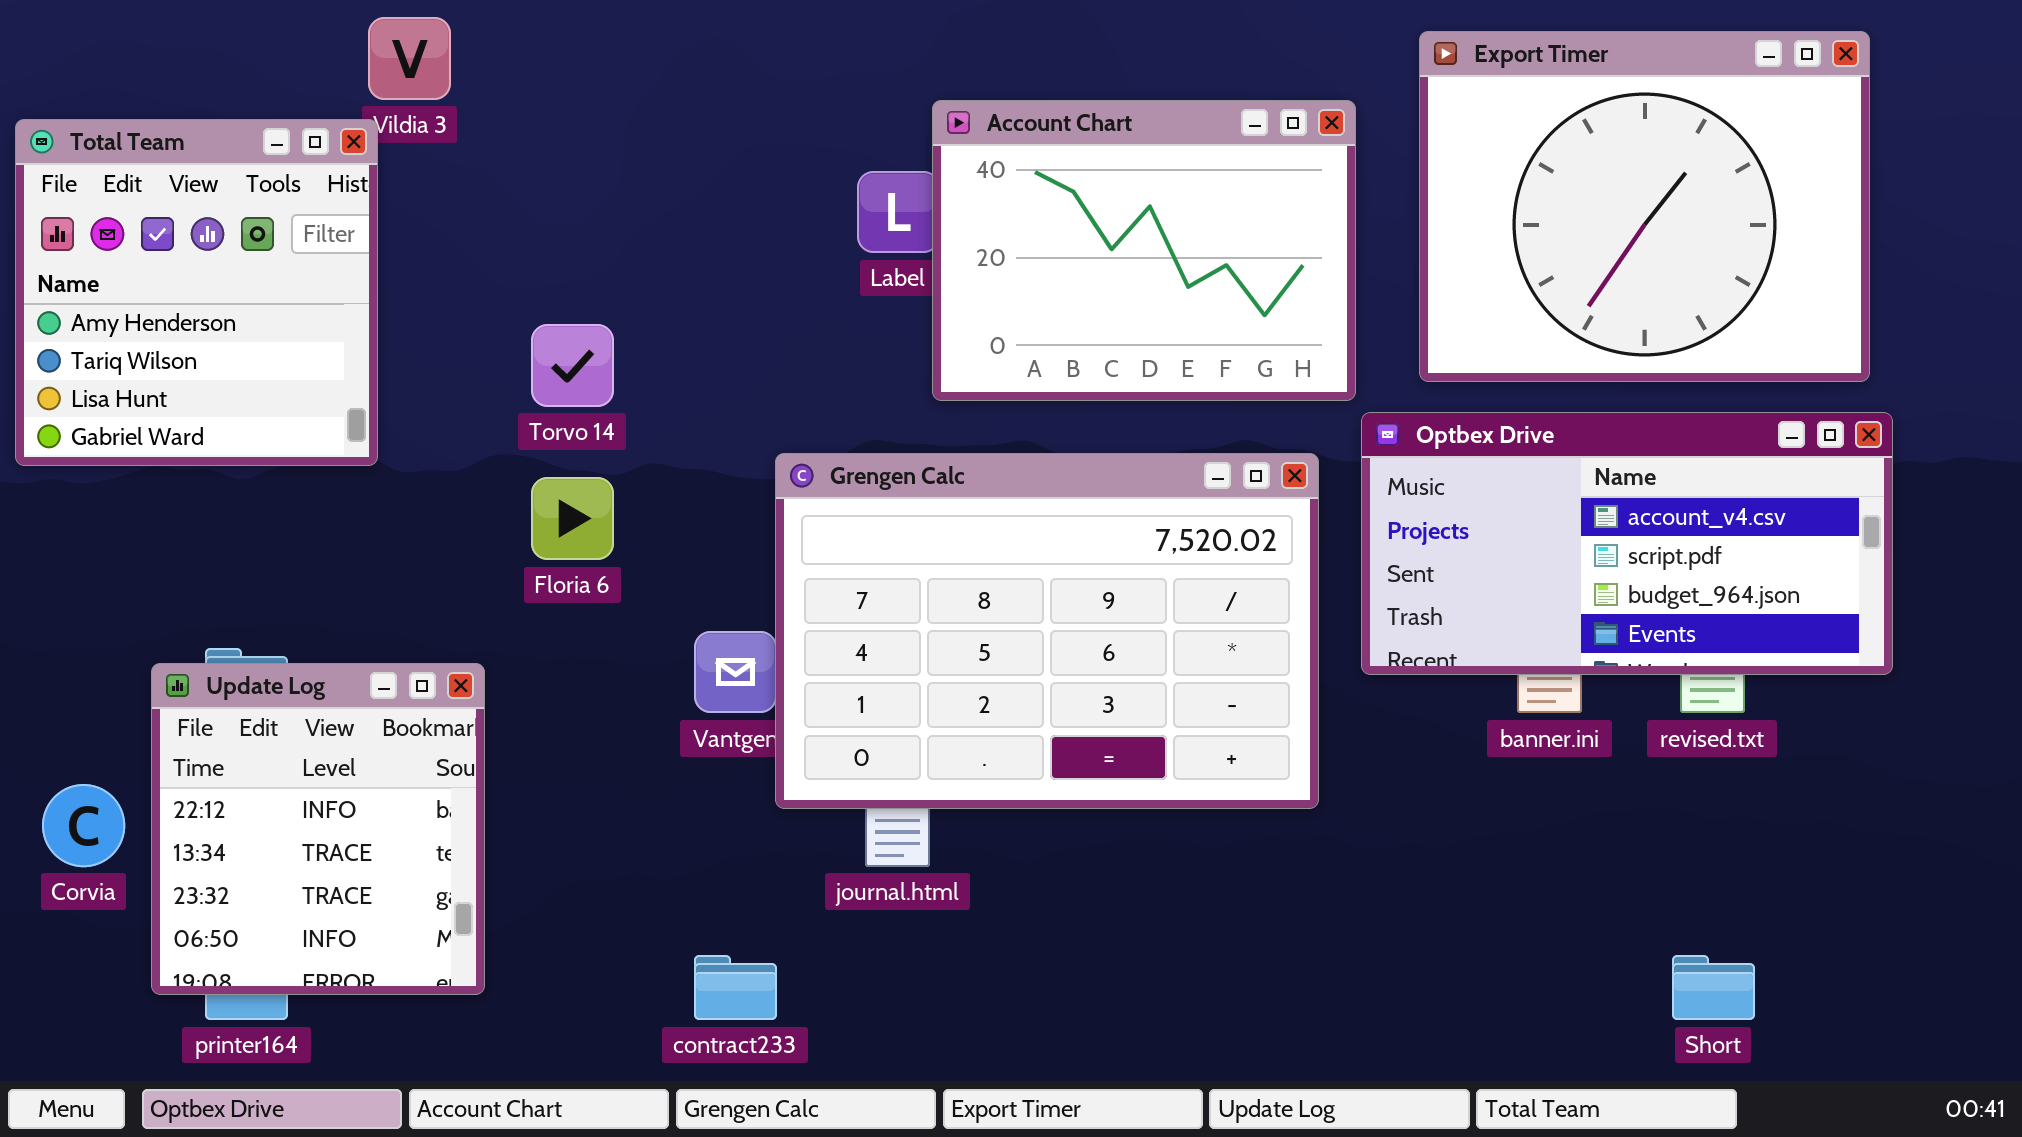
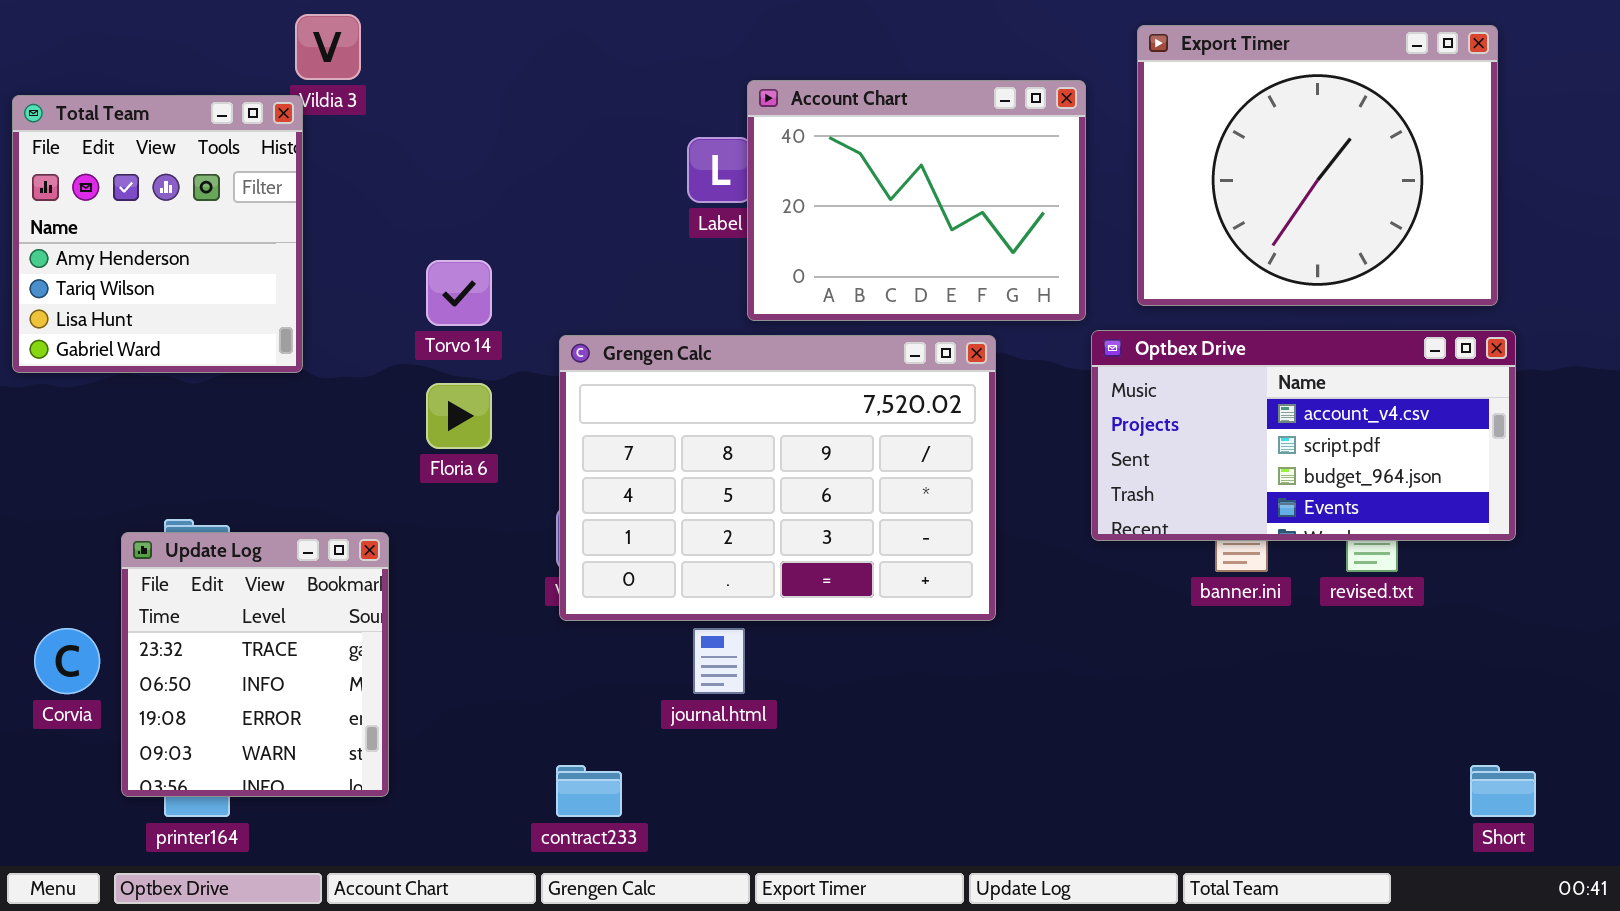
Grengen Calc: [775,453,1319,809] -> [559,335,996,621], moved
Update Log: [151,663,485,995] -> [121,532,389,797], scrolled down 2 rows
Short: [1672,955,1755,1020] -> [1470,765,1536,817], moved

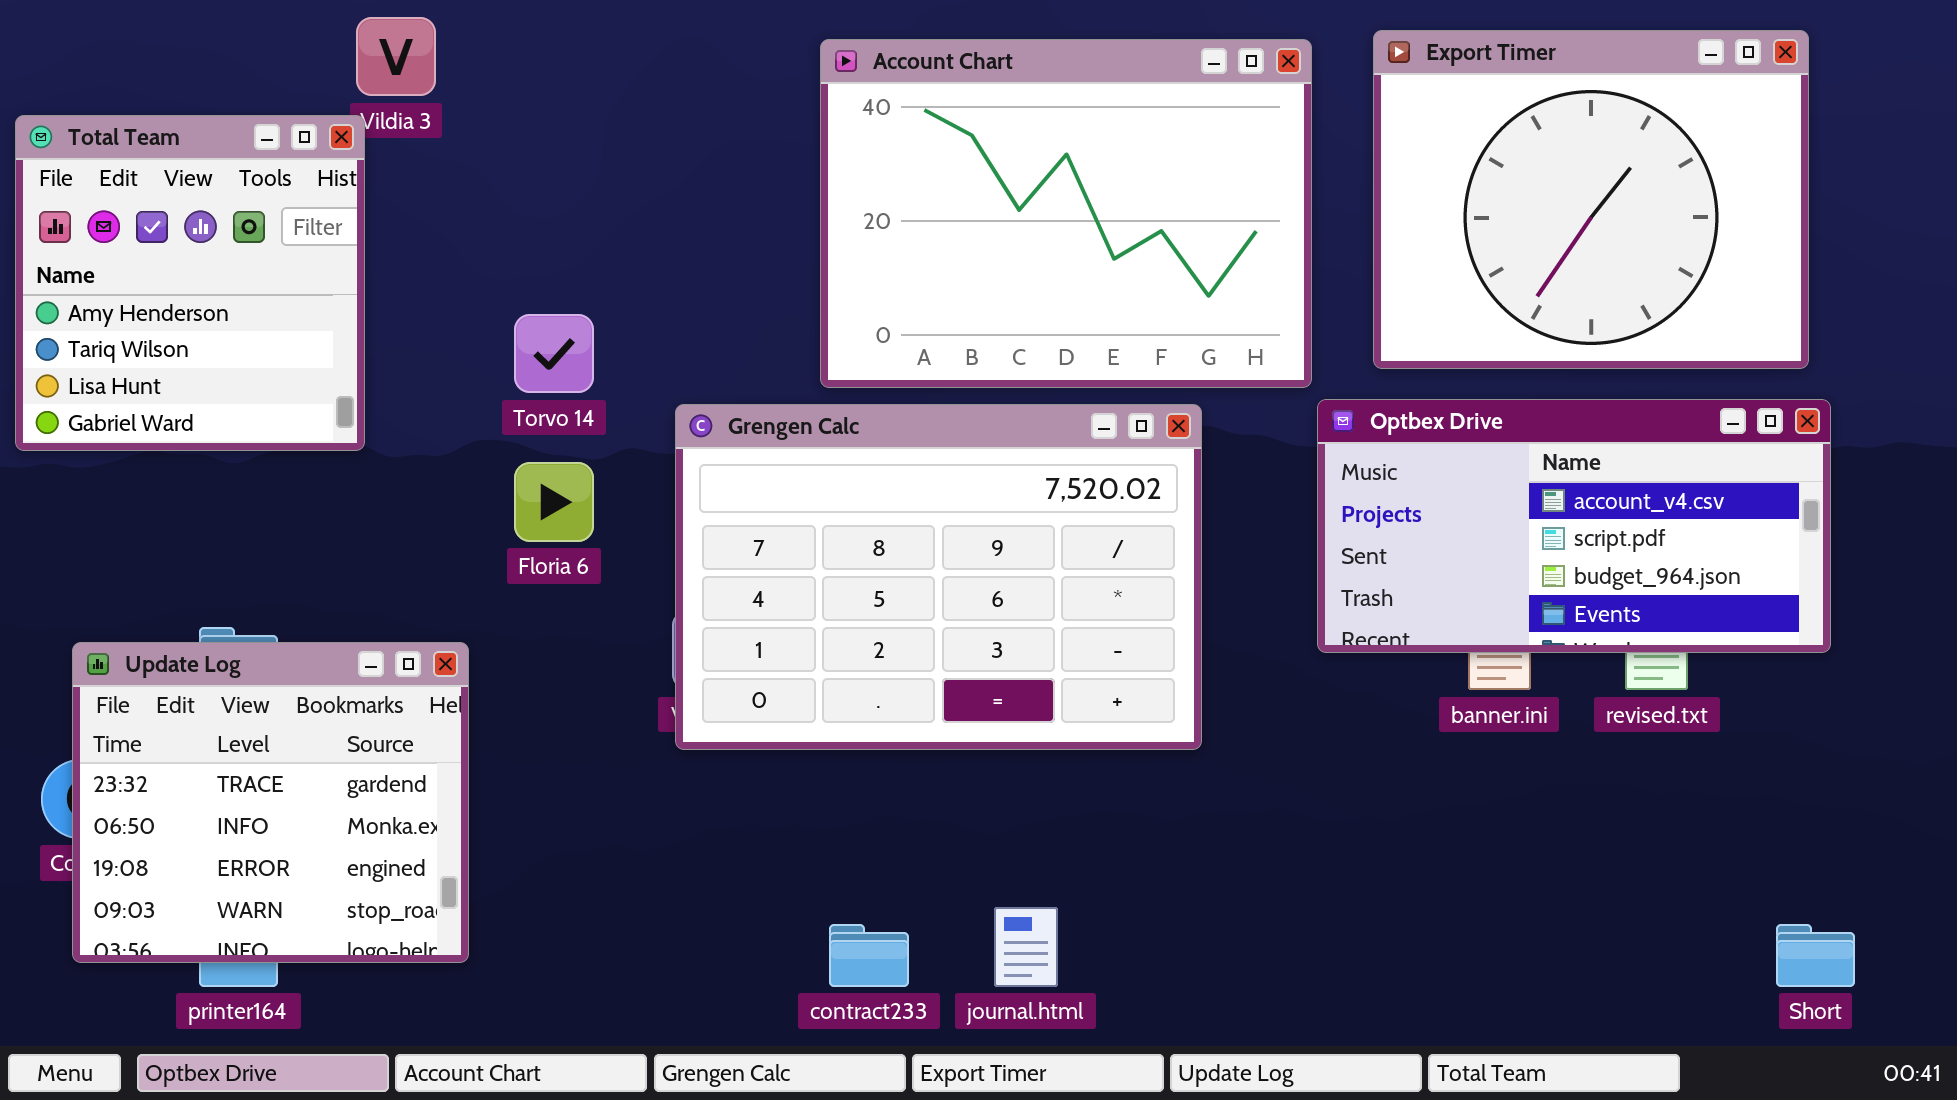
Account Chart: [747,80,1086,321] -> [820,39,1312,388], resized
Update Log: [121,532,389,797] -> [72,642,469,963], resized
journal.html: [693,628,745,694] -> [994,907,1058,987], moved
contract233: [556,765,622,817] -> [829,924,909,987], moved

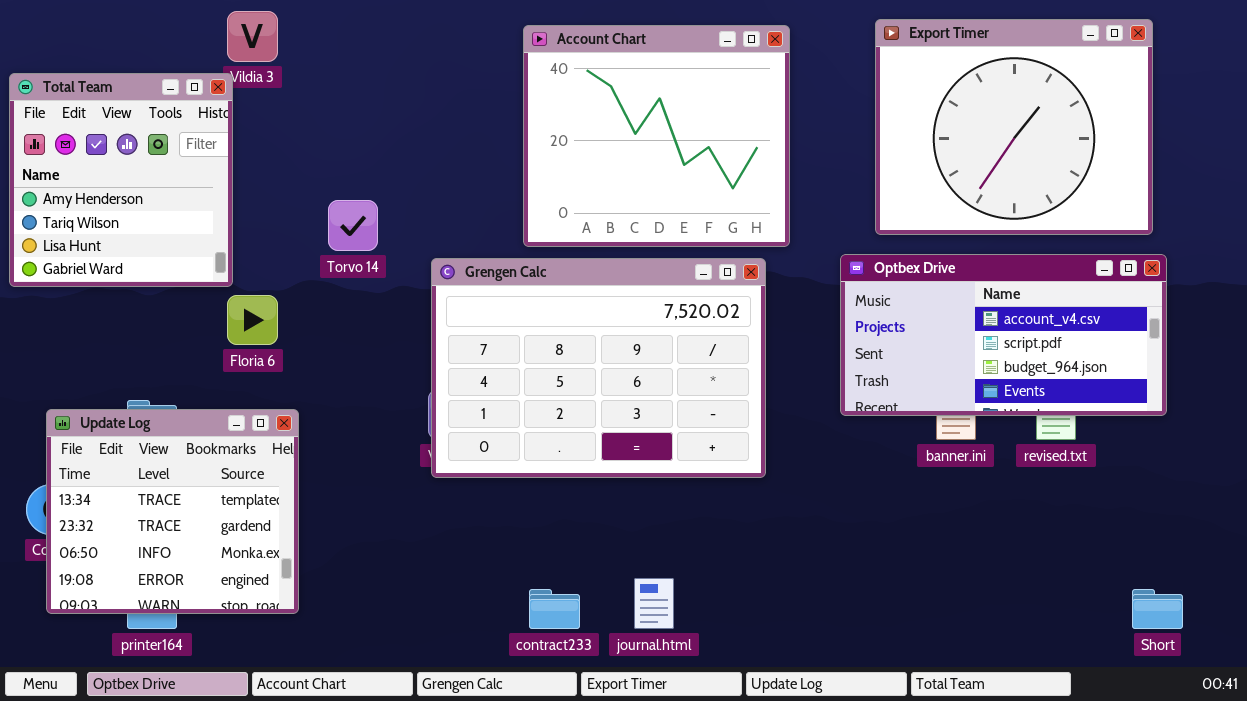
Account Chart: [820,39,1312,388] -> [523,25,790,247], resized
Floria 6: [514,462,594,542] -> [227,295,278,345], moved
Update Log: [72,642,469,963] -> [46,409,299,614], scrolled up 1 row

